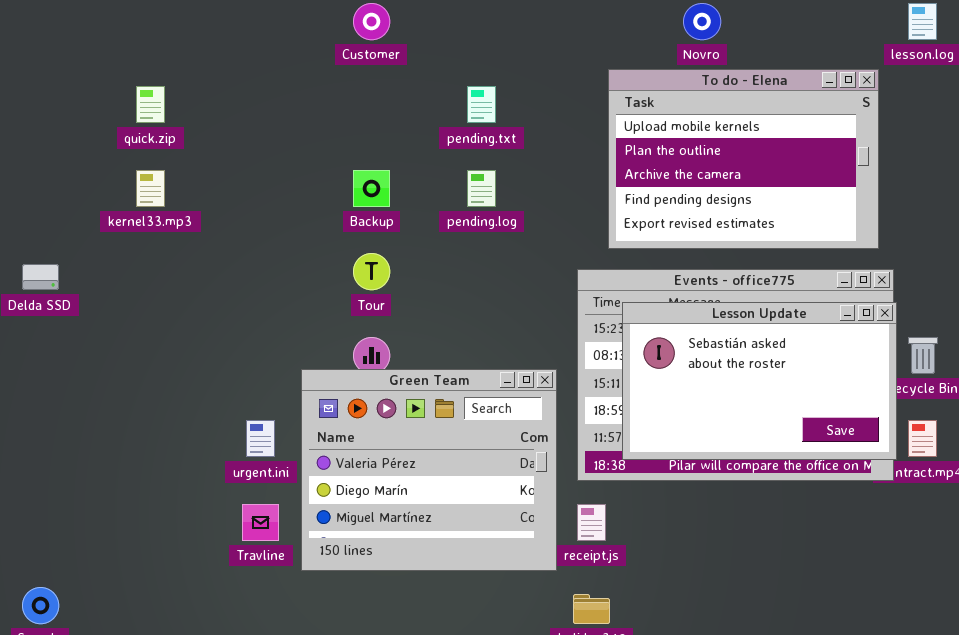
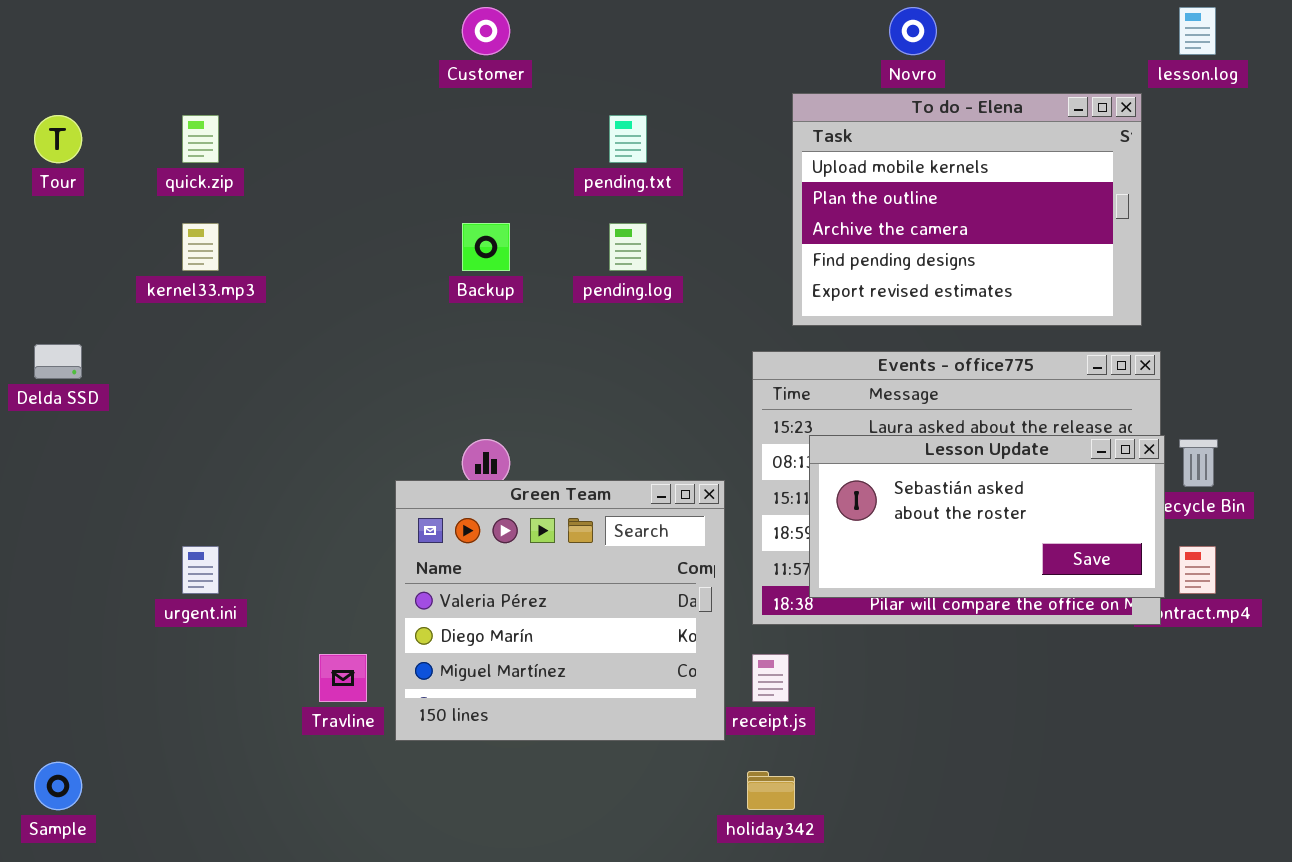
Tour: [353,253,390,290] -> [34,115,82,163], moved
Lesson Update: [622,302,897,460] -> [809,435,1165,598], resized
urgent.ini: [246,420,275,457] -> [182,546,219,594], moved

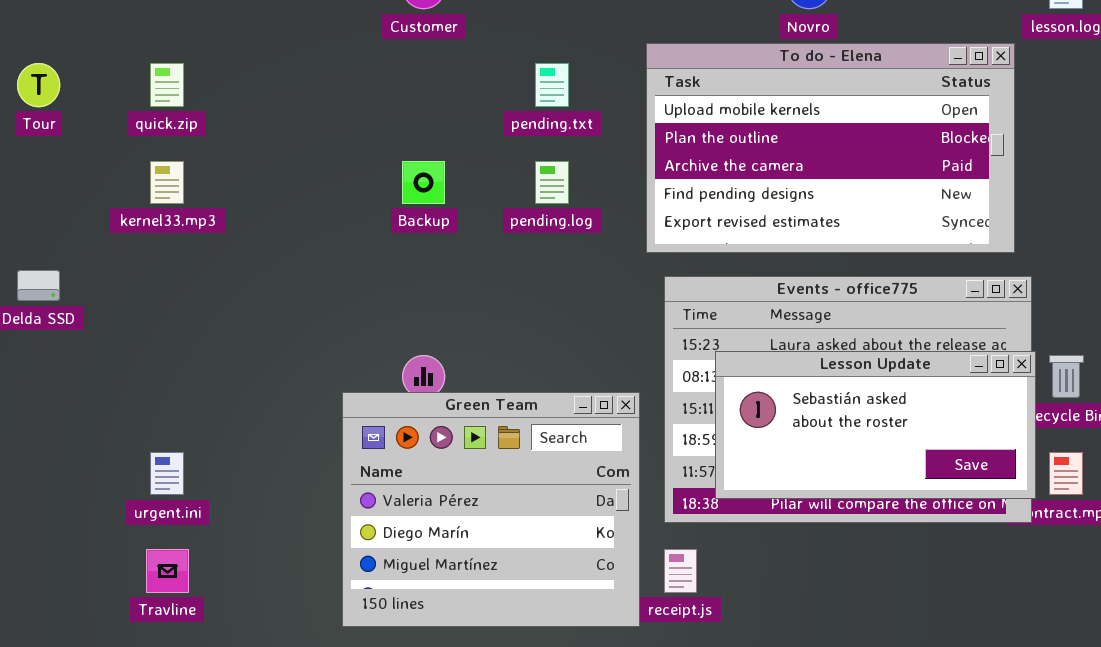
To do - Elena: [792,93,1142,326] -> [646,43,1015,253], resized
Travline: [319,654,367,702] -> [146,549,189,593], moved

